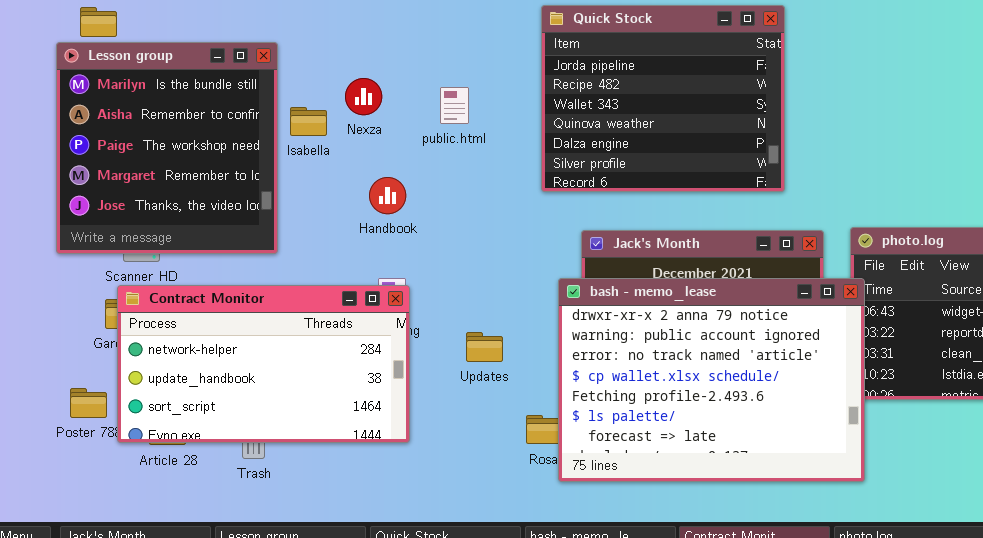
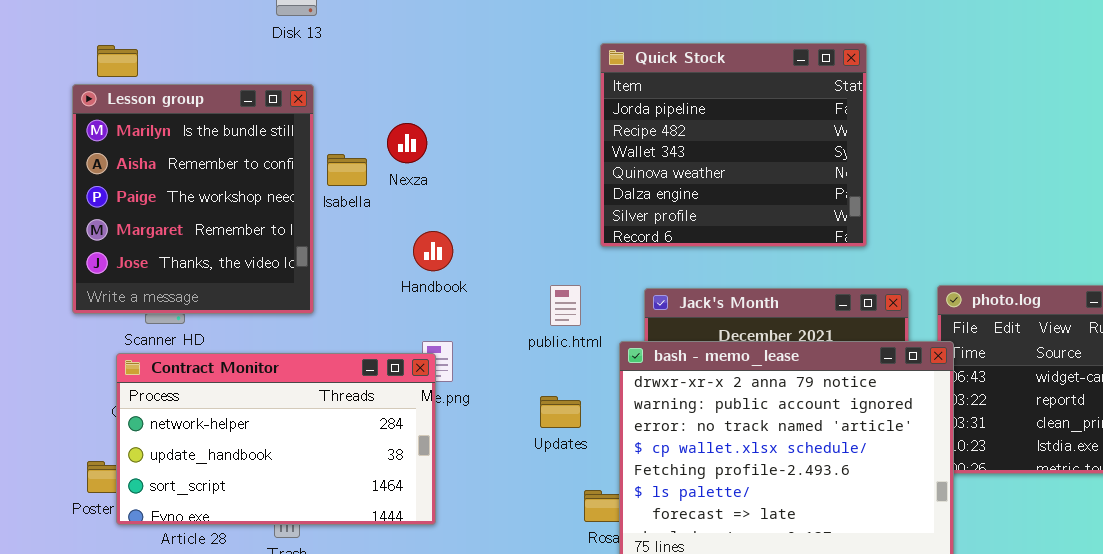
public.html: [440,87,469,124] -> [550,285,581,326], moved
Contract Monitor: [117,285,410,443] -> [116,353,436,525], moved
Updates: [466,332,503,362] -> [540,396,581,428], moved

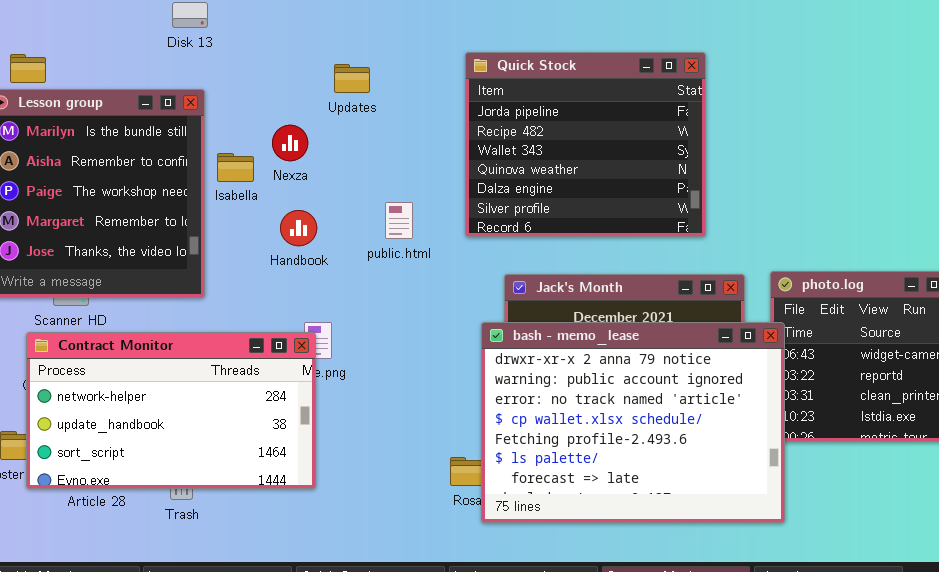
Handbook: [413,231,453,271] -> [280,210,317,246], moved
public.html: [550,285,581,326] -> [385,202,413,239], moved
Updates: [540,396,581,428] -> [334,64,370,93], moved

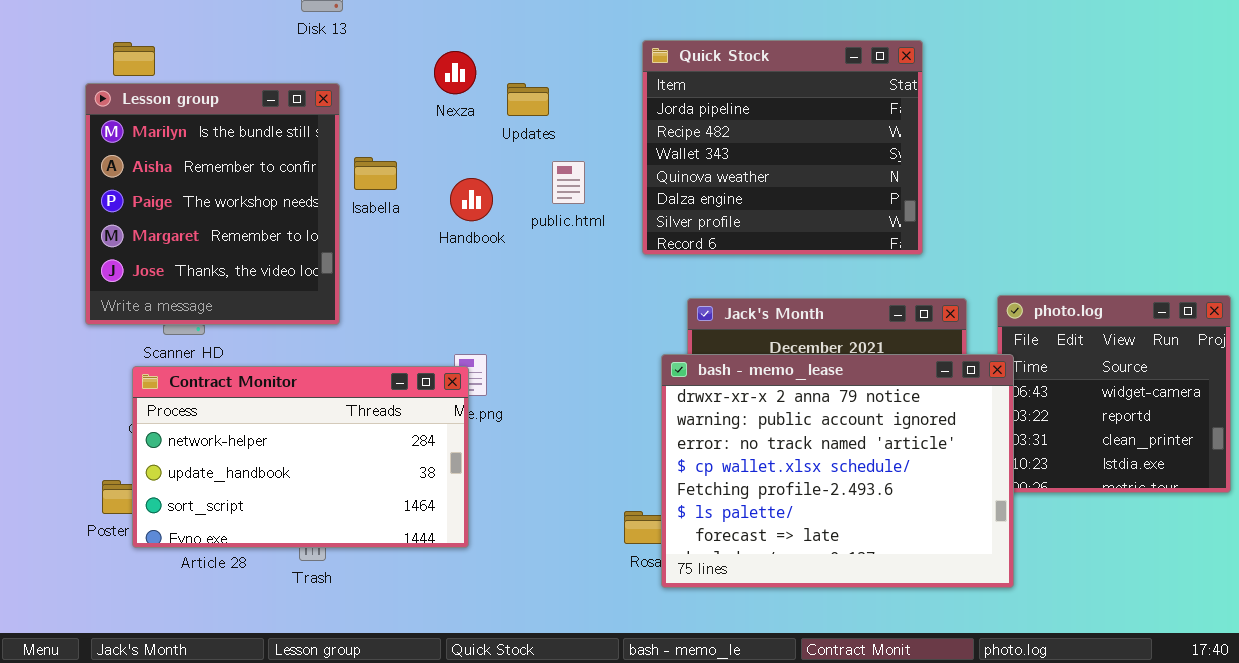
Updates: [334,64,370,93] -> [507,83,549,116], moved
Nexza: [272,125,308,161] -> [434,51,476,94], moved
public.html: [385,202,413,239] -> [552,161,585,204], moved
Handbook: [280,210,317,246] -> [450,178,493,221], moved

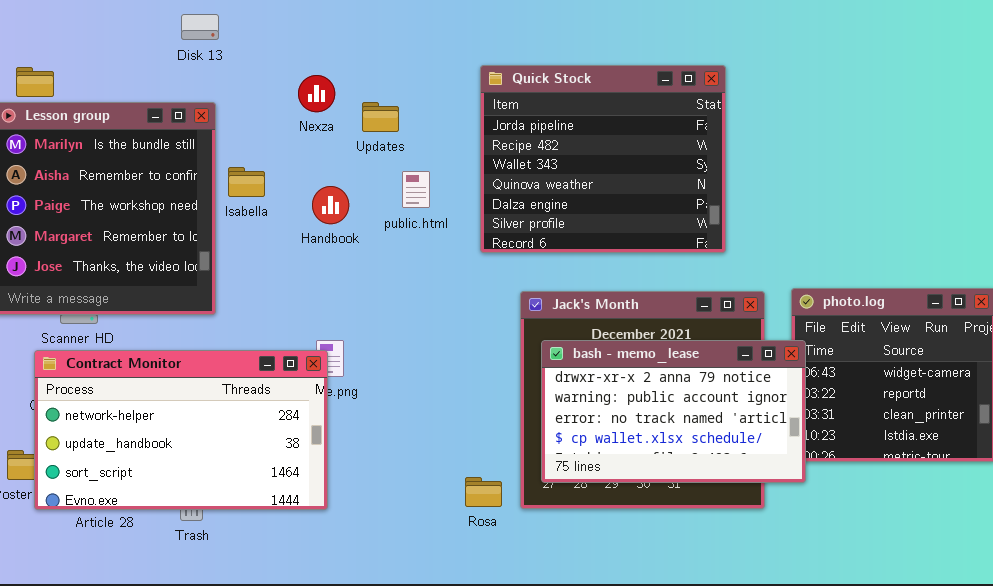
bash - memo_lease: [661,354,1014,588] -> [541,340,806,483], resized

